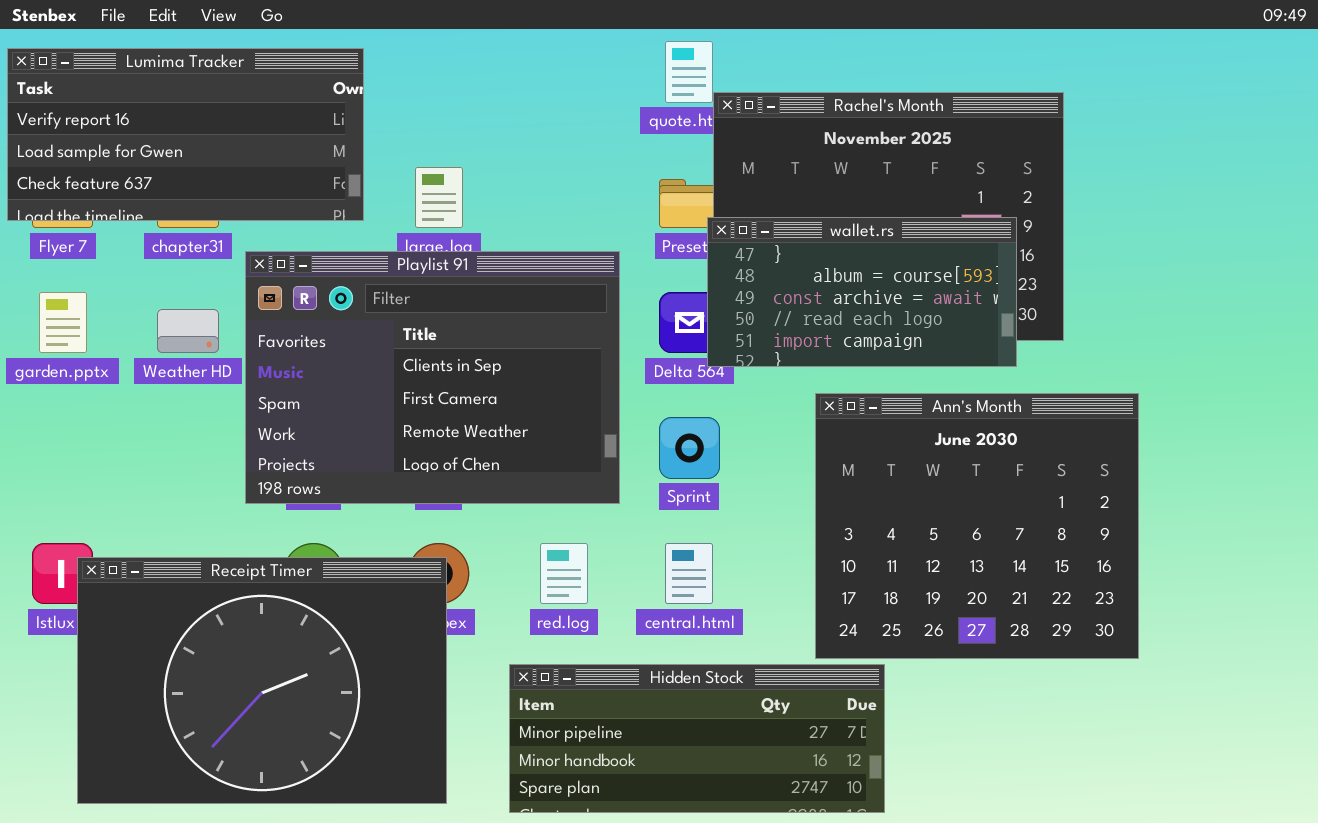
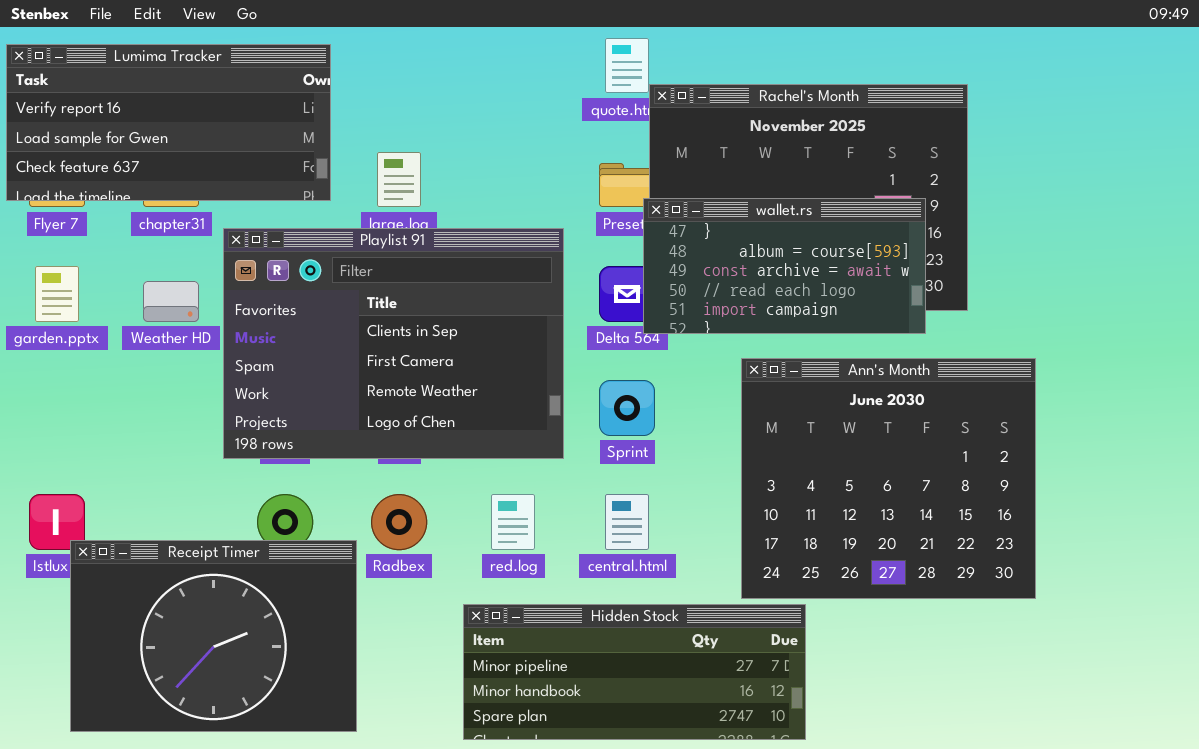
Receipt Timer: [77,557,447,804] -> [70,540,357,732], resized

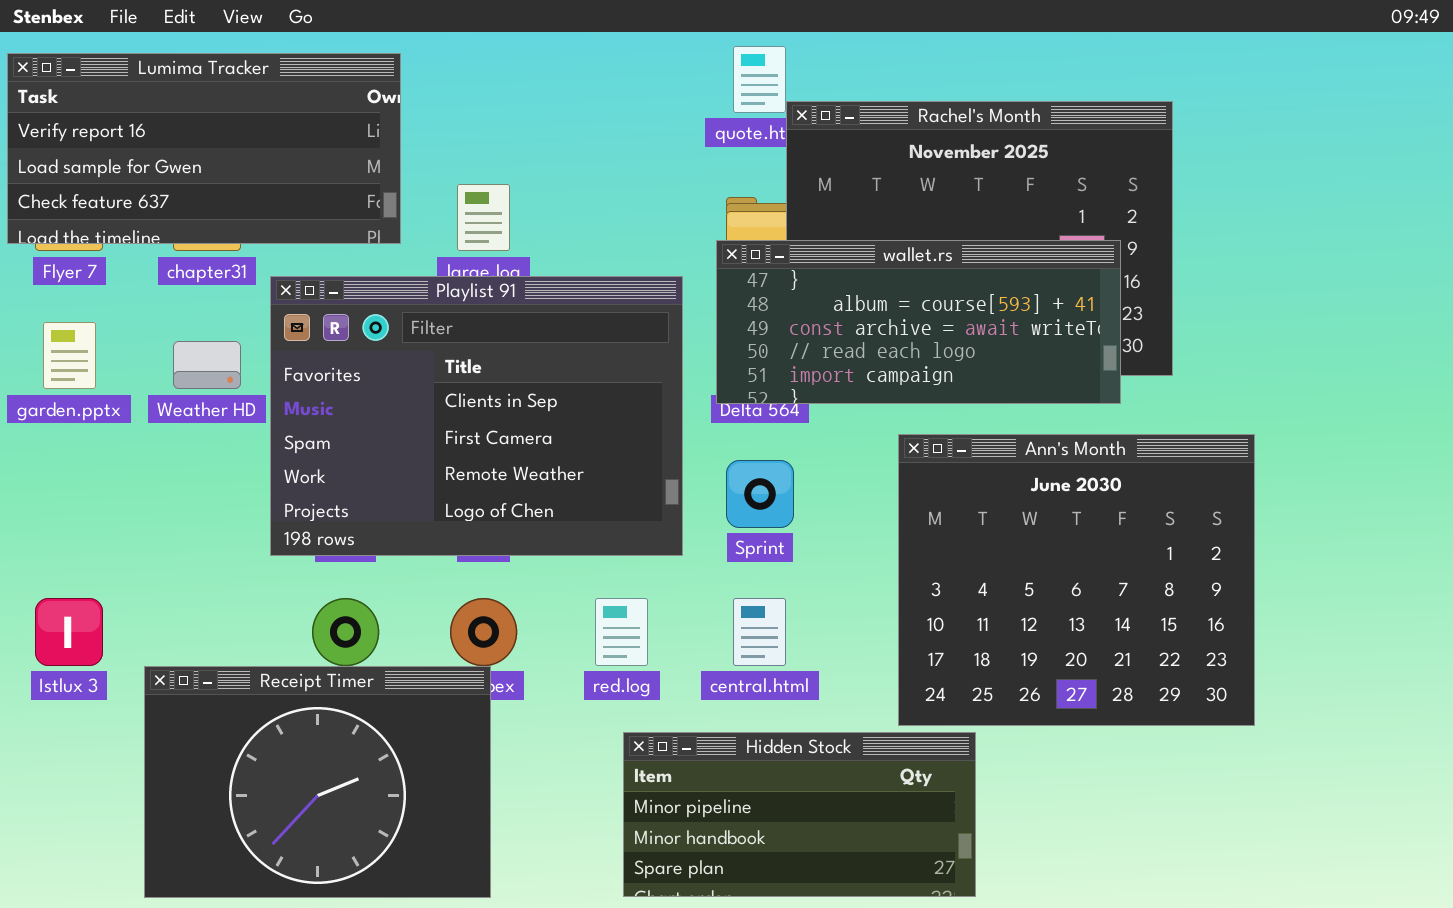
wallet.rs: [643,198,926,334] -> [716,240,1121,404], resized
Receipt Timer: [70,540,357,732] -> [144,666,491,898], moved
Hidden Stock: [463,604,806,740] -> [623,732,976,897], resized

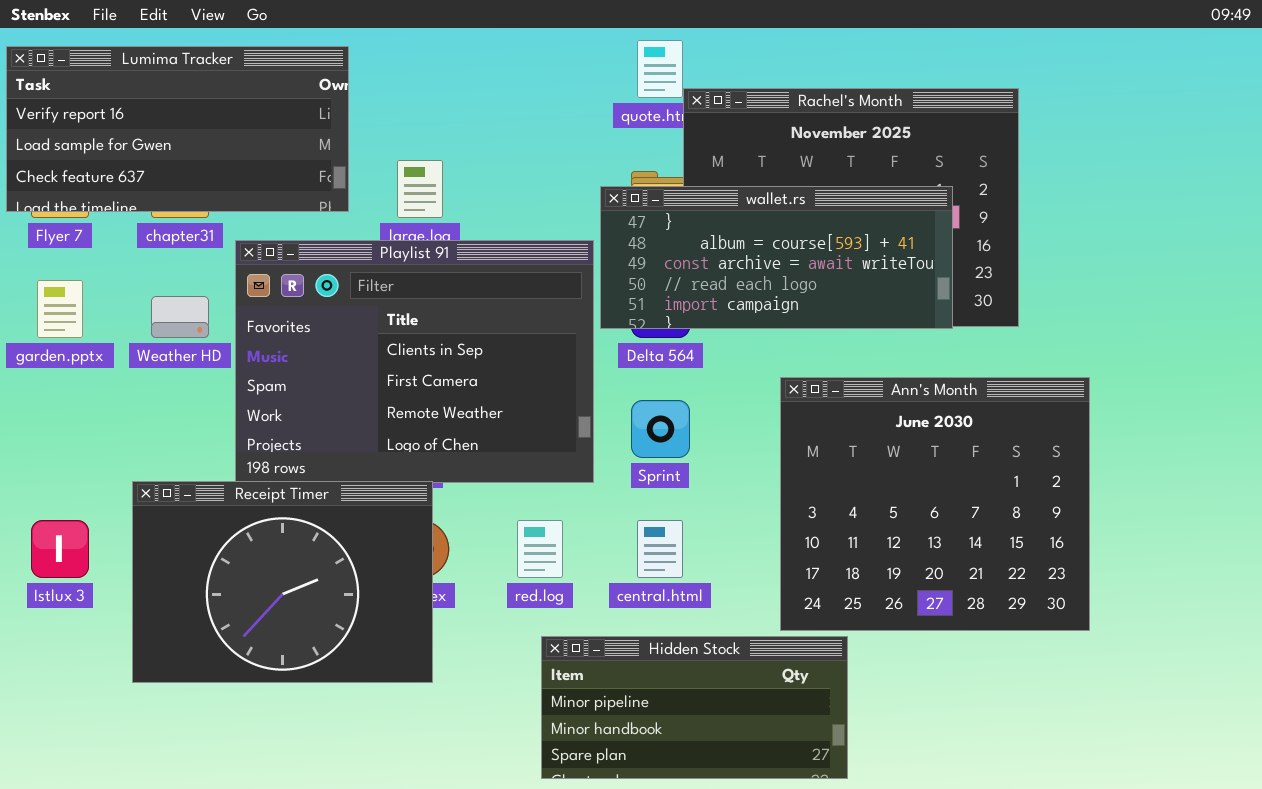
wallet.rs: [716,240,1121,404] -> [600,186,953,329], moved
Receipt Timer: [144,666,491,898] -> [132,481,433,683], moved

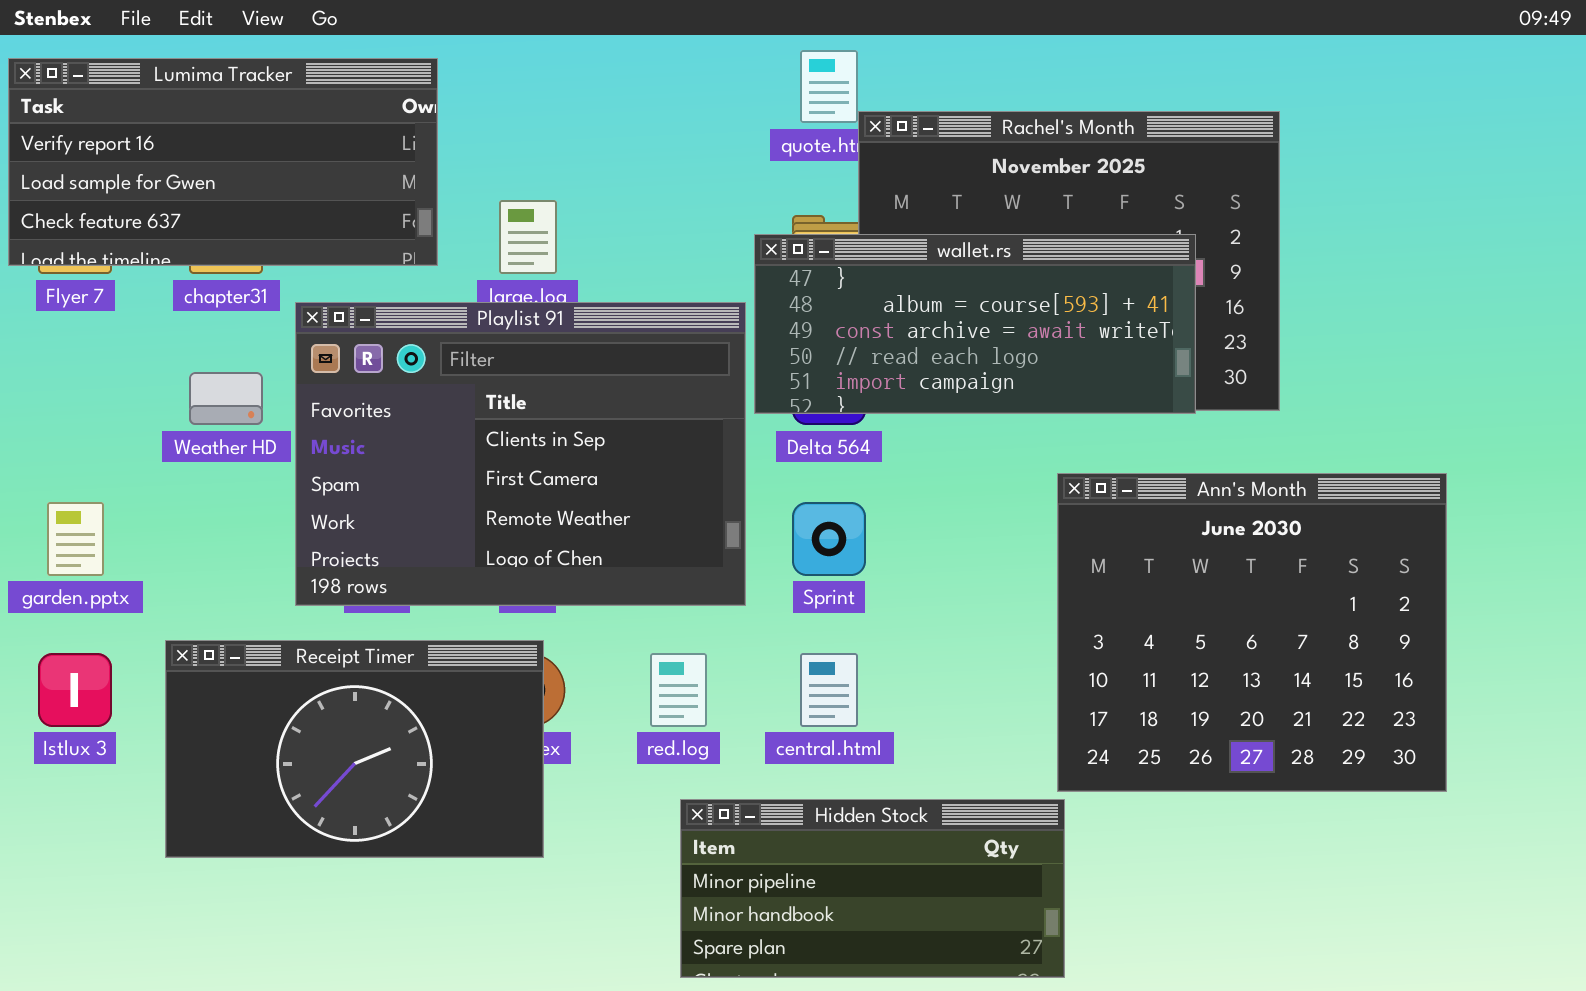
garden.pptx: [37,280,83,338] -> [47,502,104,576], moved
Ann's Month: [780,377,1090,631] -> [1057,473,1447,792], moved
Receipt Timer: [132,481,433,683] -> [165,640,544,858], resized

